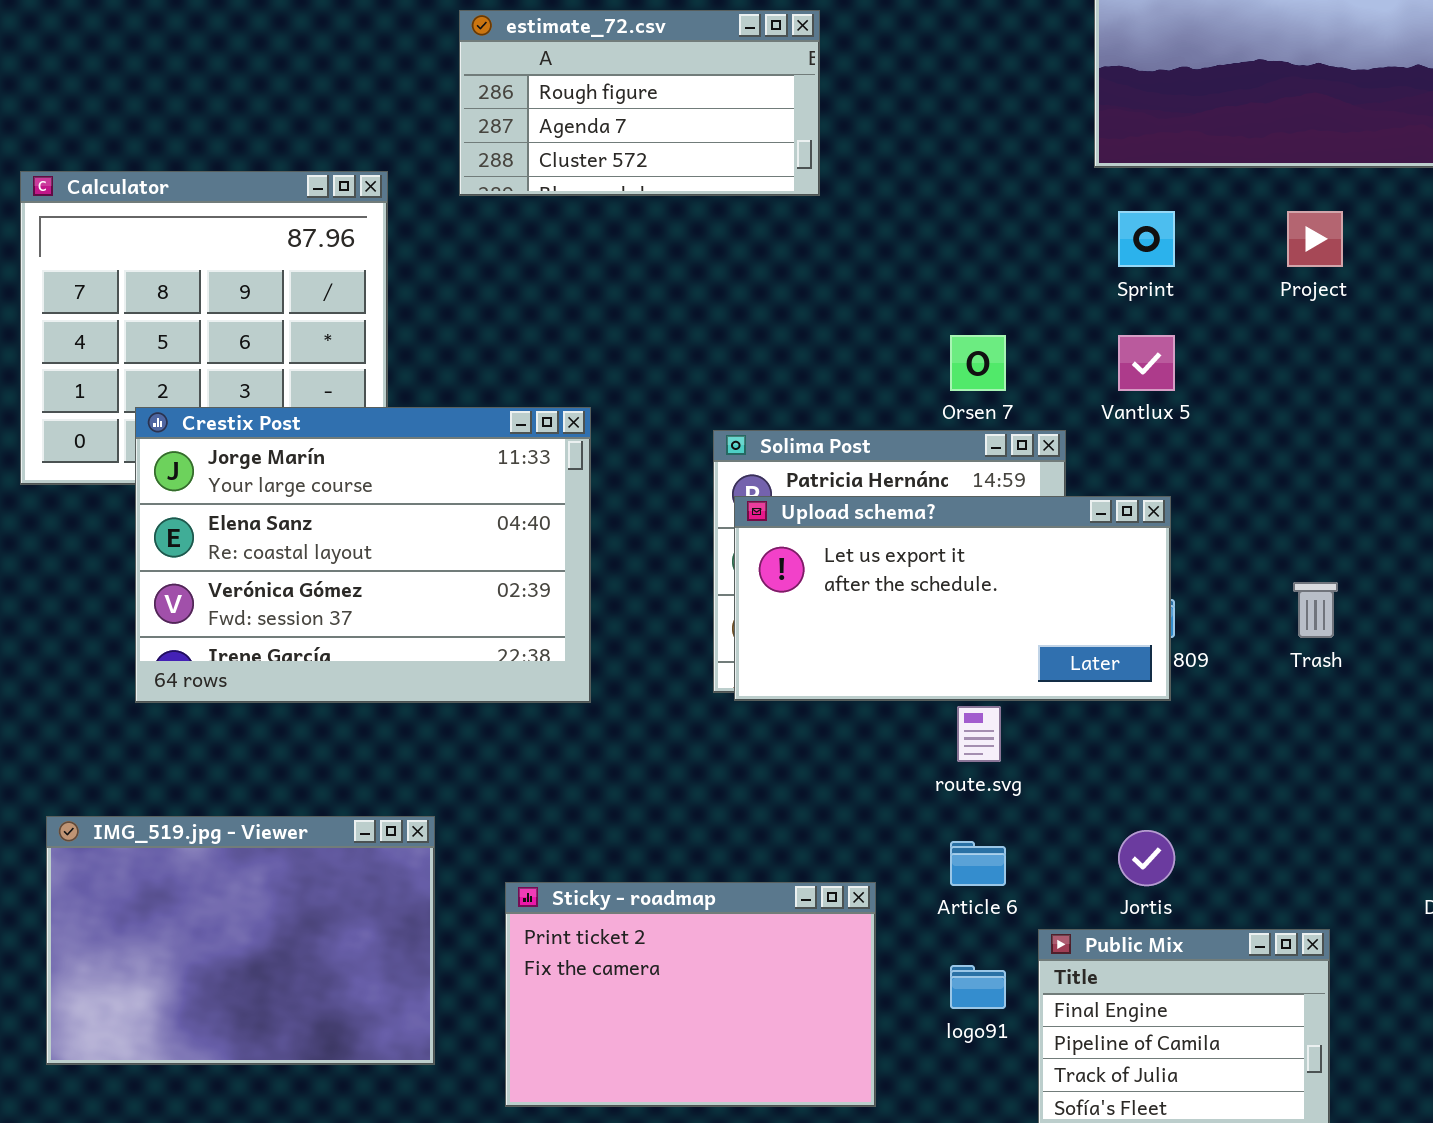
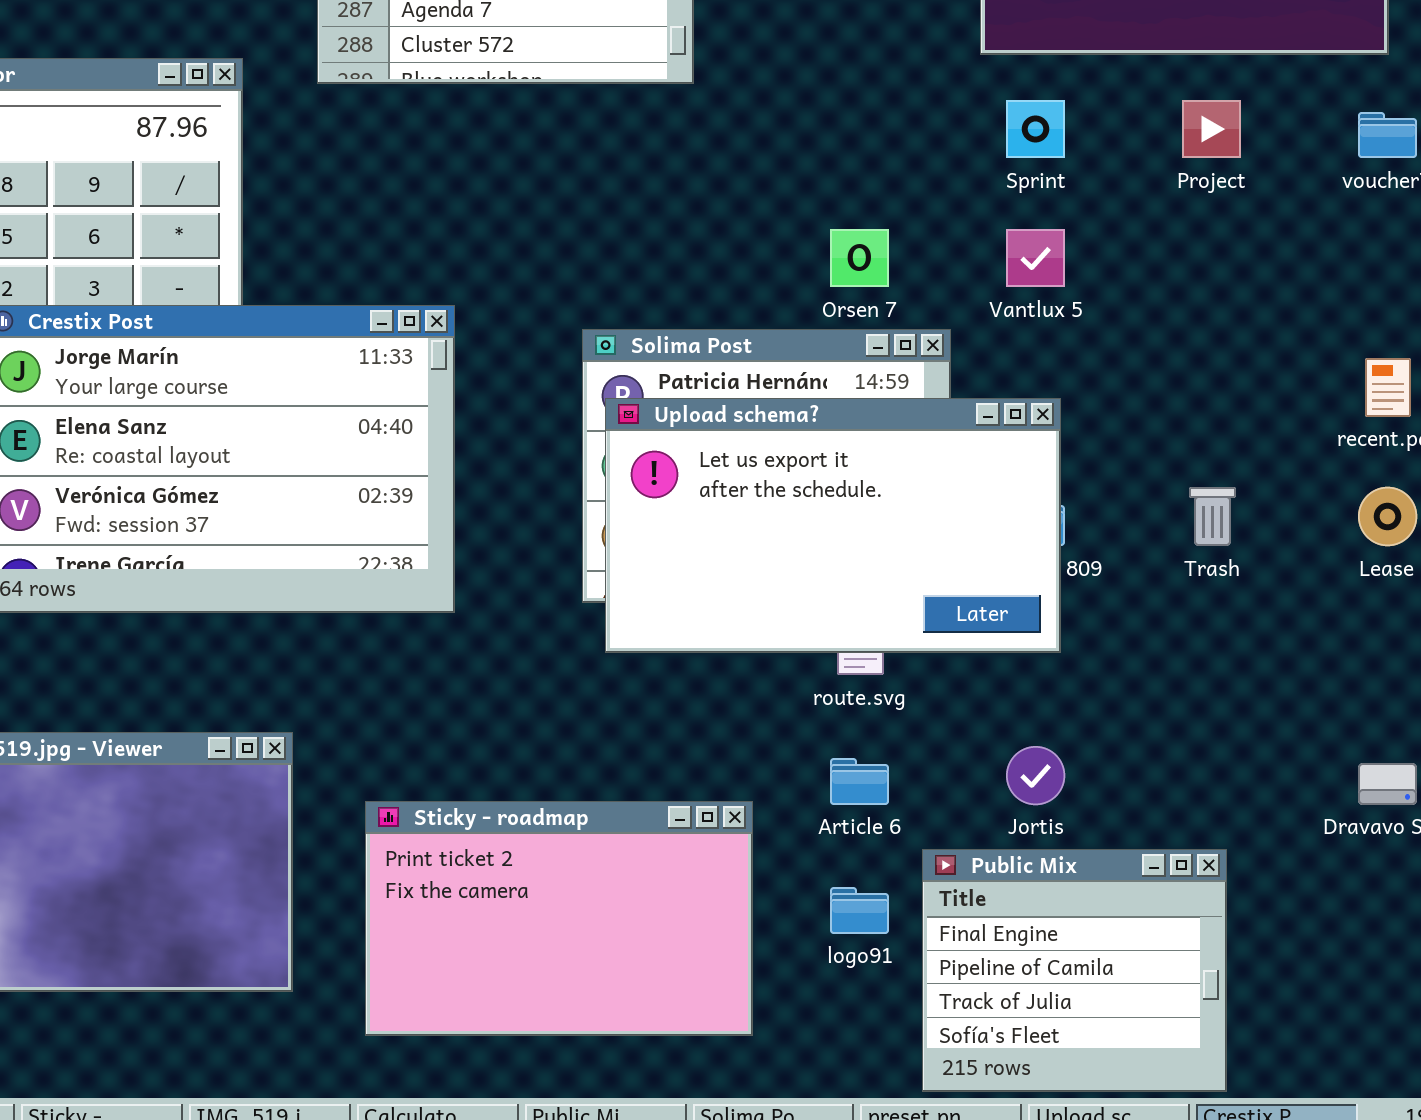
Upload schema?: [734,496,1171,701] -> [605,398,1061,653], resized

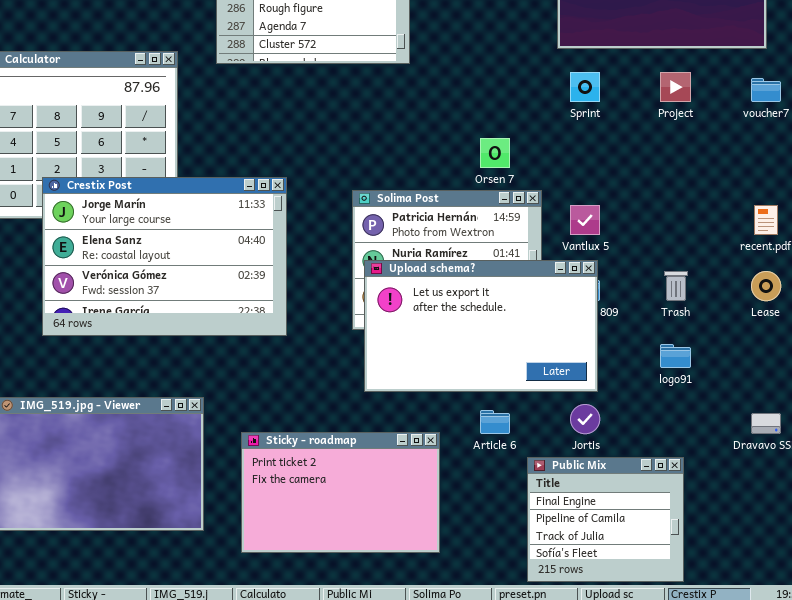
Vantlux 5: [1006,229,1065,287] -> [570,205,600,235], moved
Upload schema?: [605,398,1061,653] -> [364,260,598,392], moved
logo91: [830,887,889,934] -> [660,344,691,368], moved

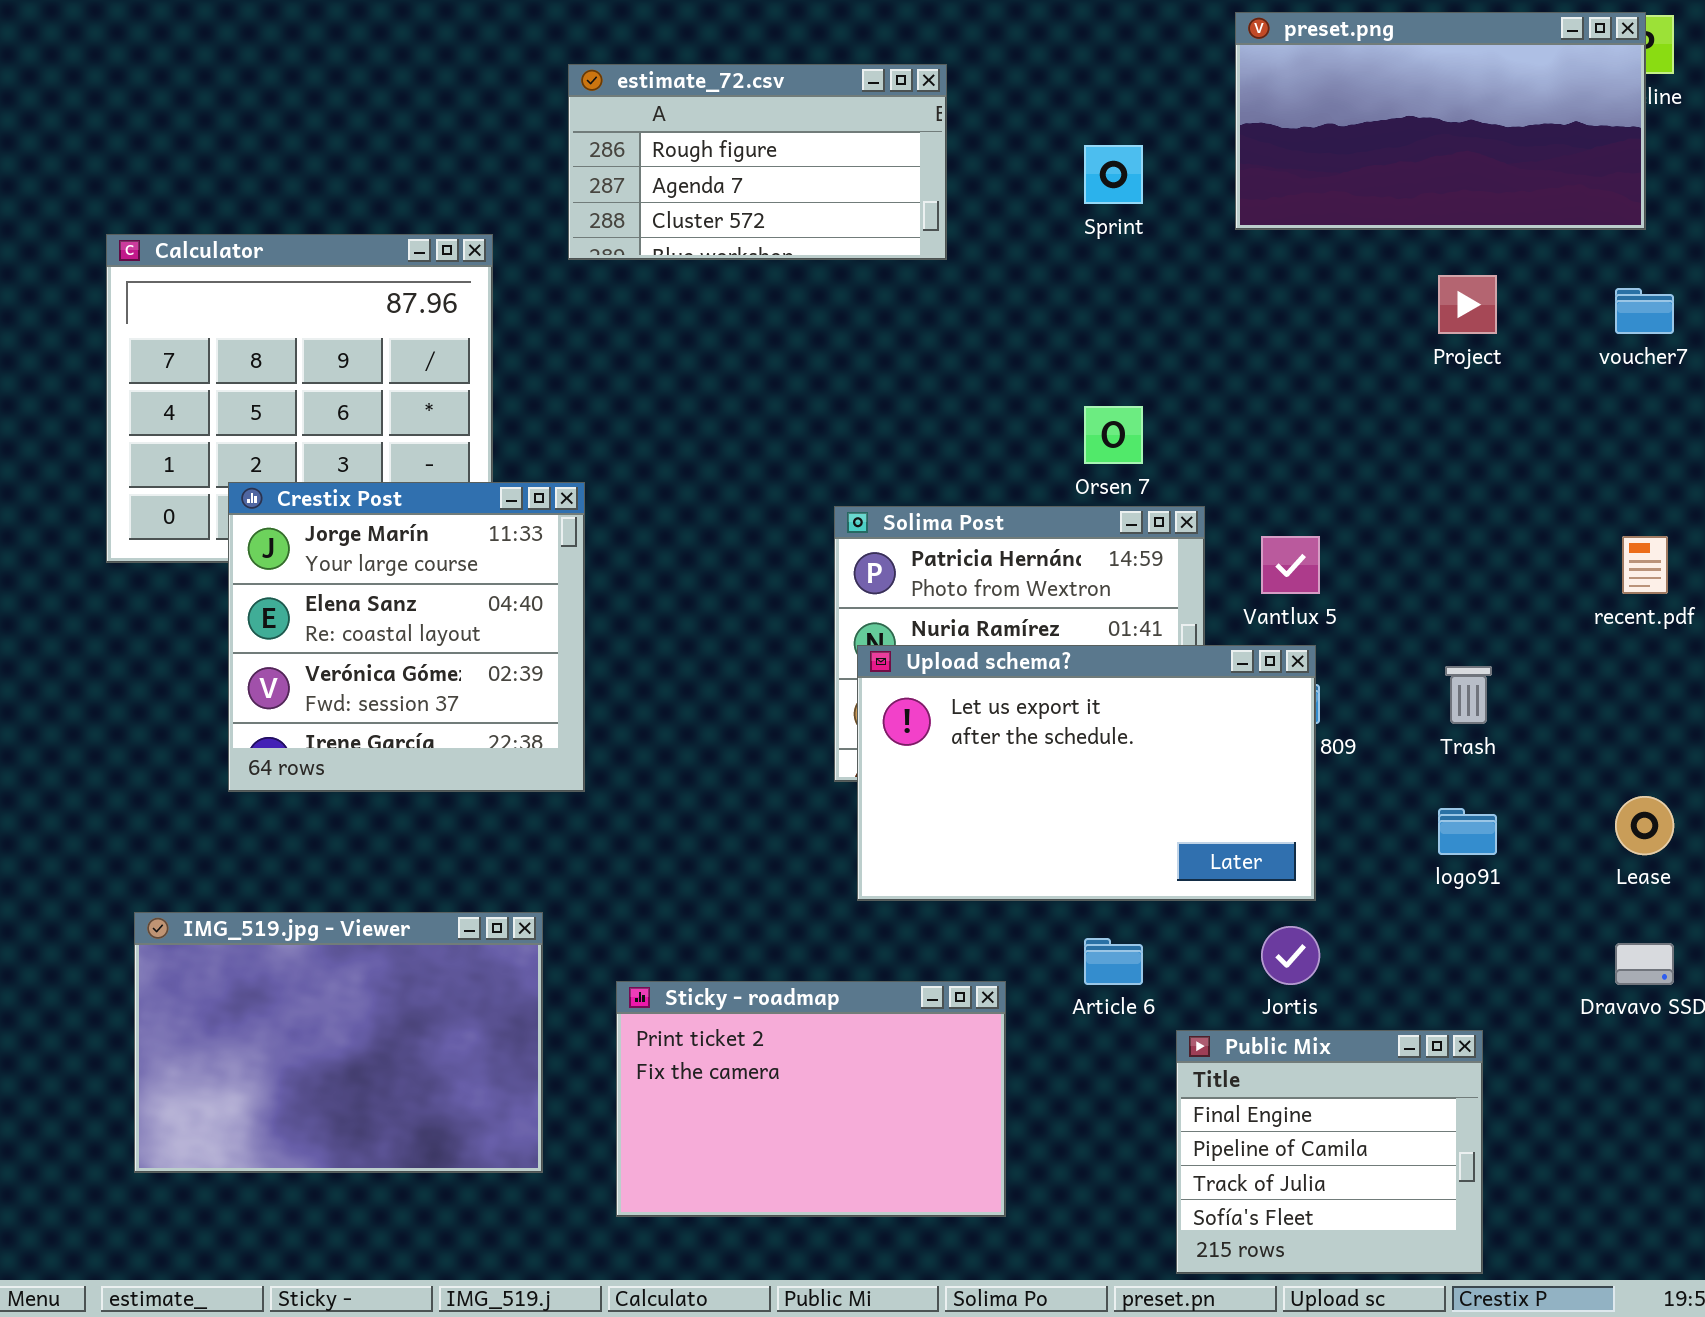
Sprint: [570,72,600,102] -> [1084,145,1143,204], moved
Crestix Post: [42,177,287,336] -> [228,482,585,792], resized
Lease: [751,271,781,301] -> [1615,796,1674,855], moved

